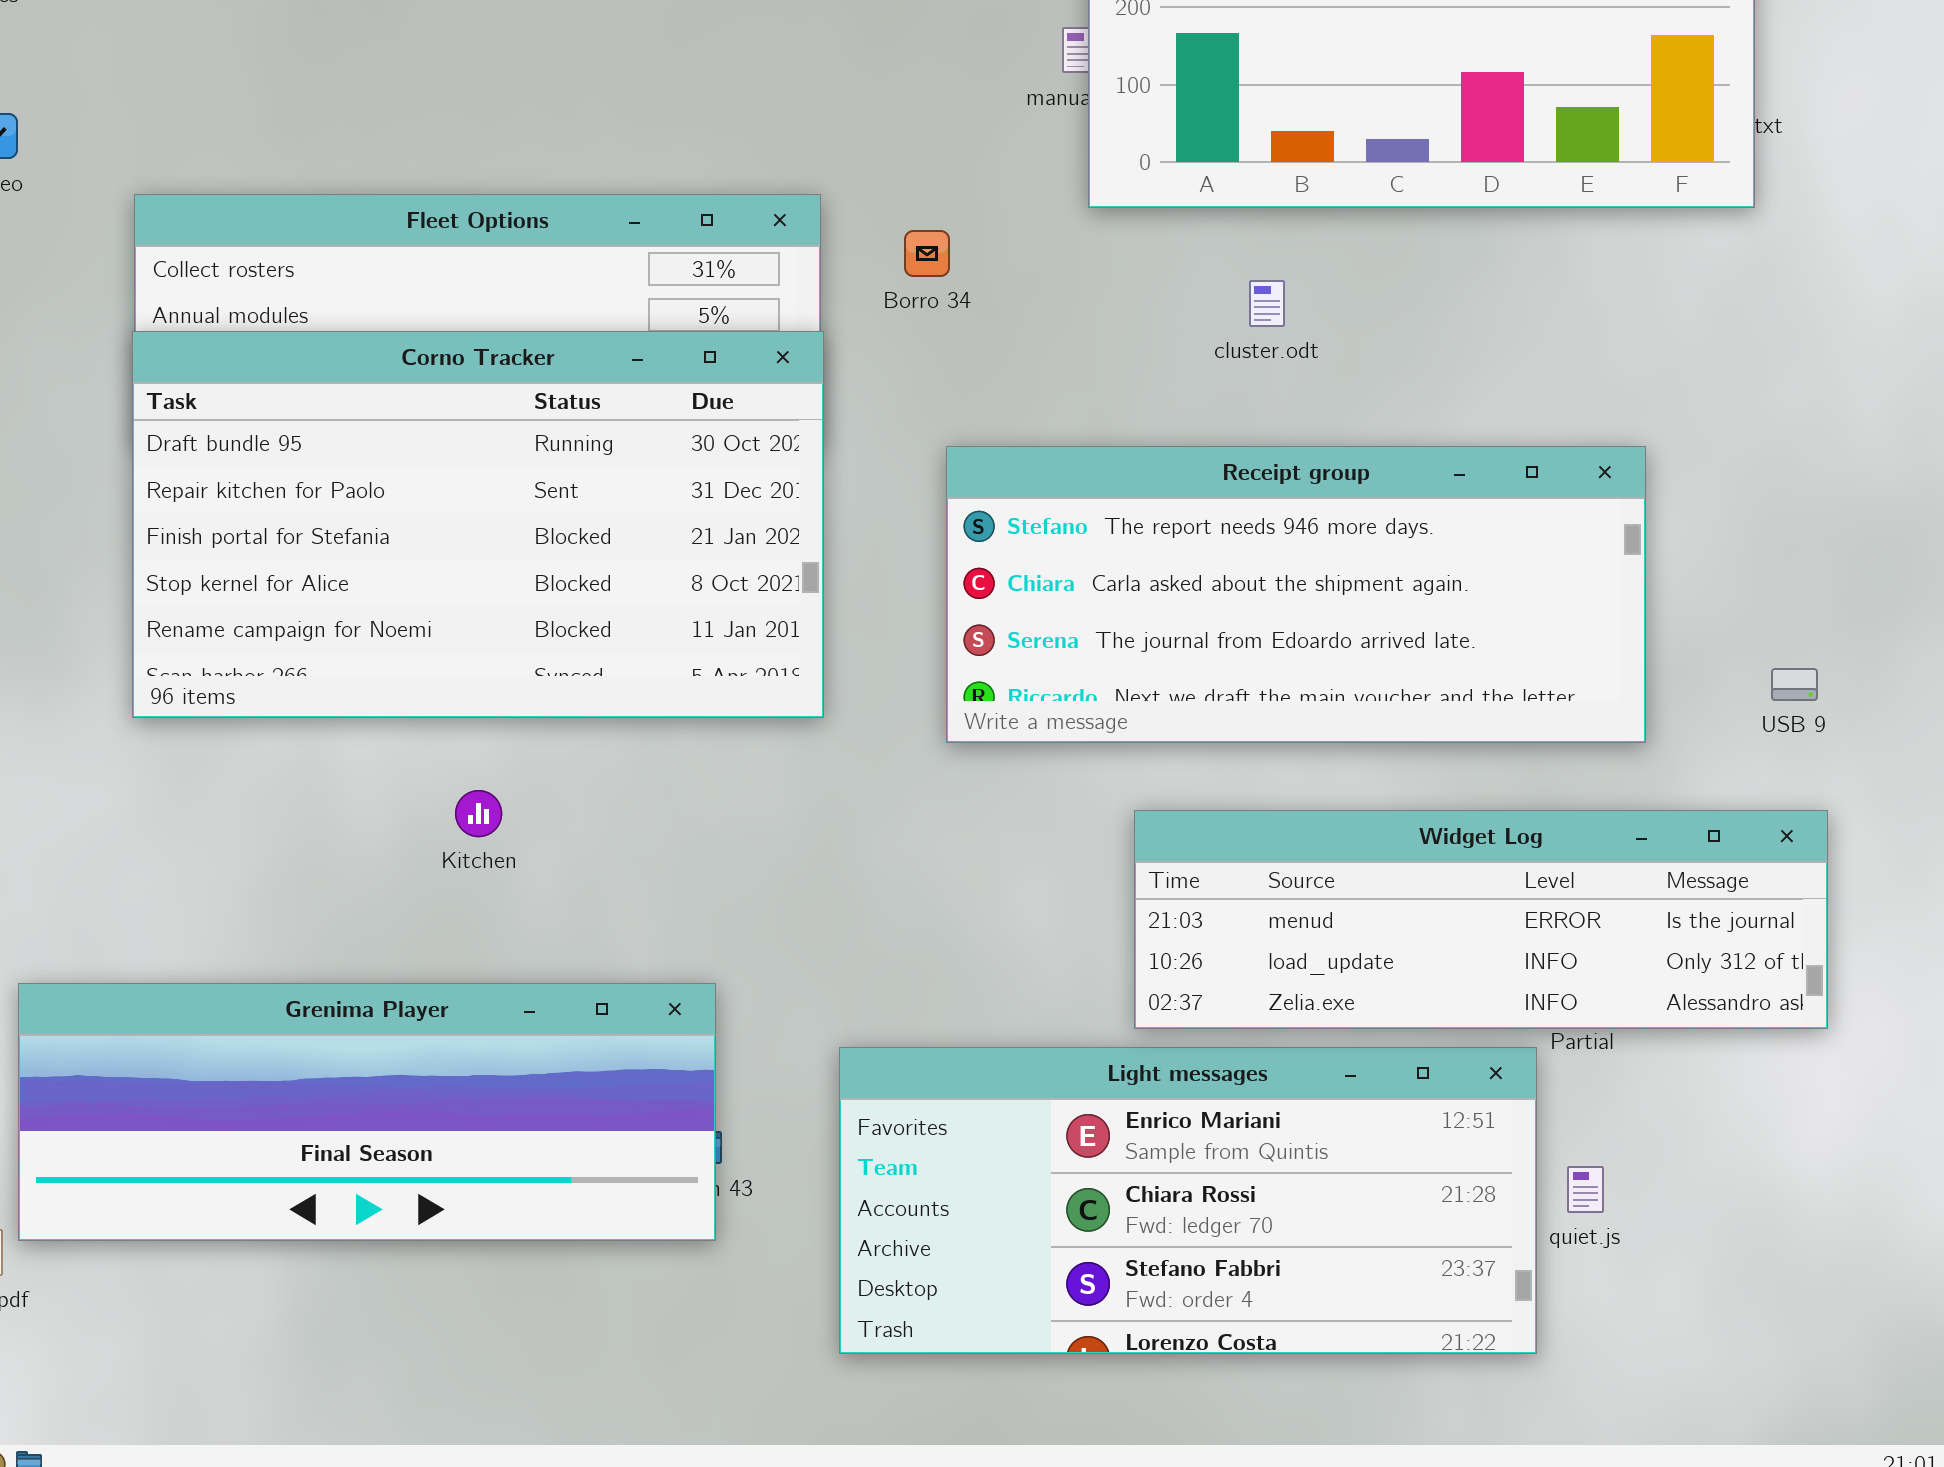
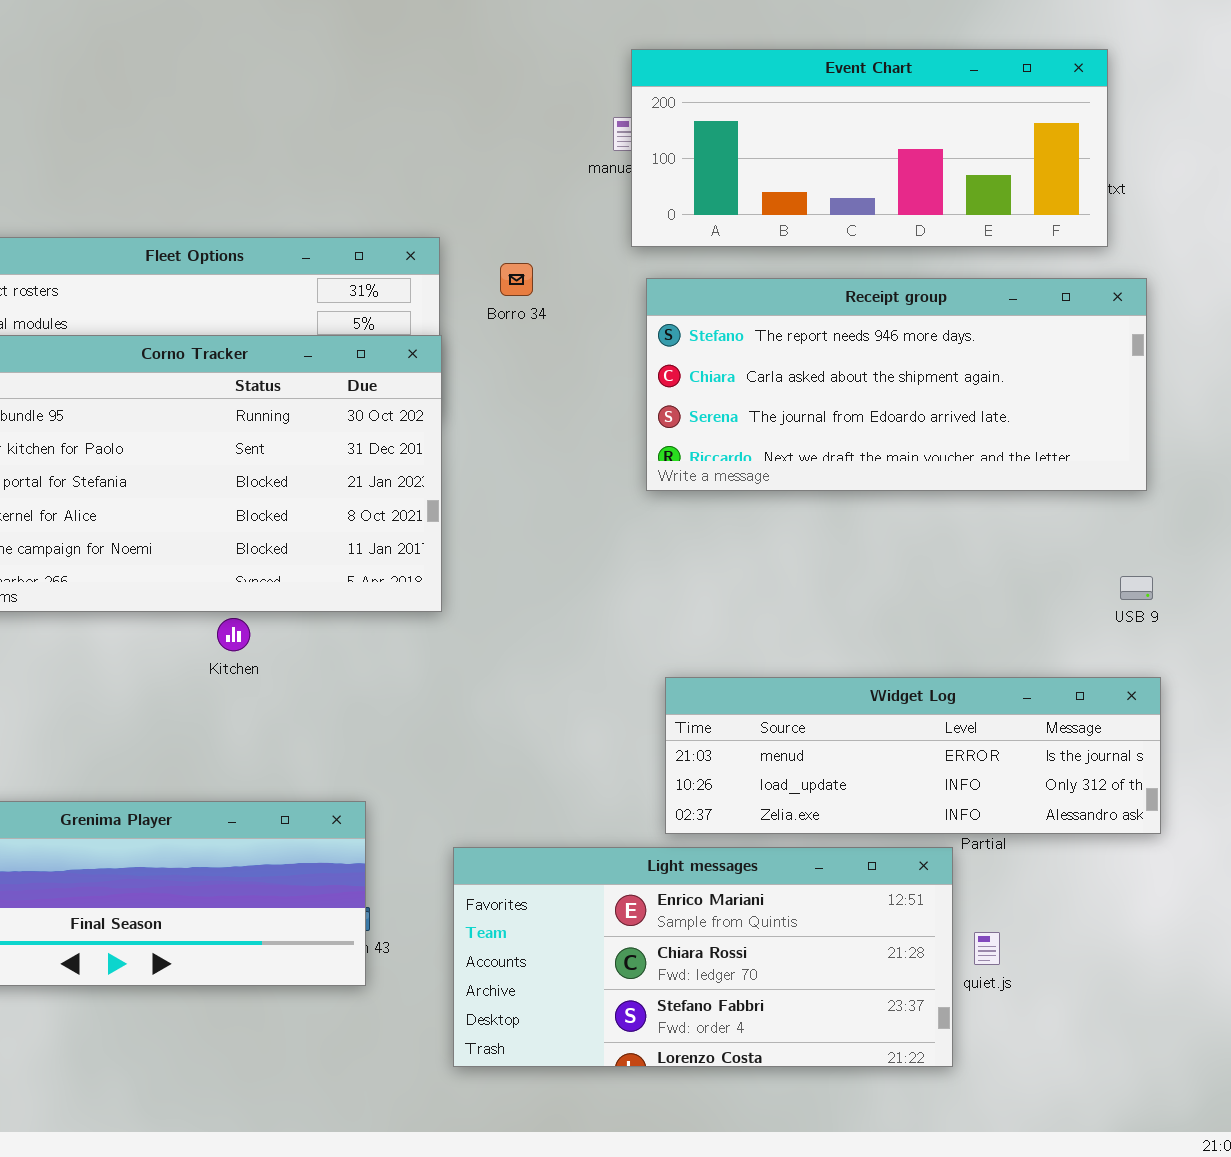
Receipt group: [946,446,1646,743] -> [646,278,1147,491], moved
Kitchen: [455,790,502,837] -> [217,618,250,651], moved

